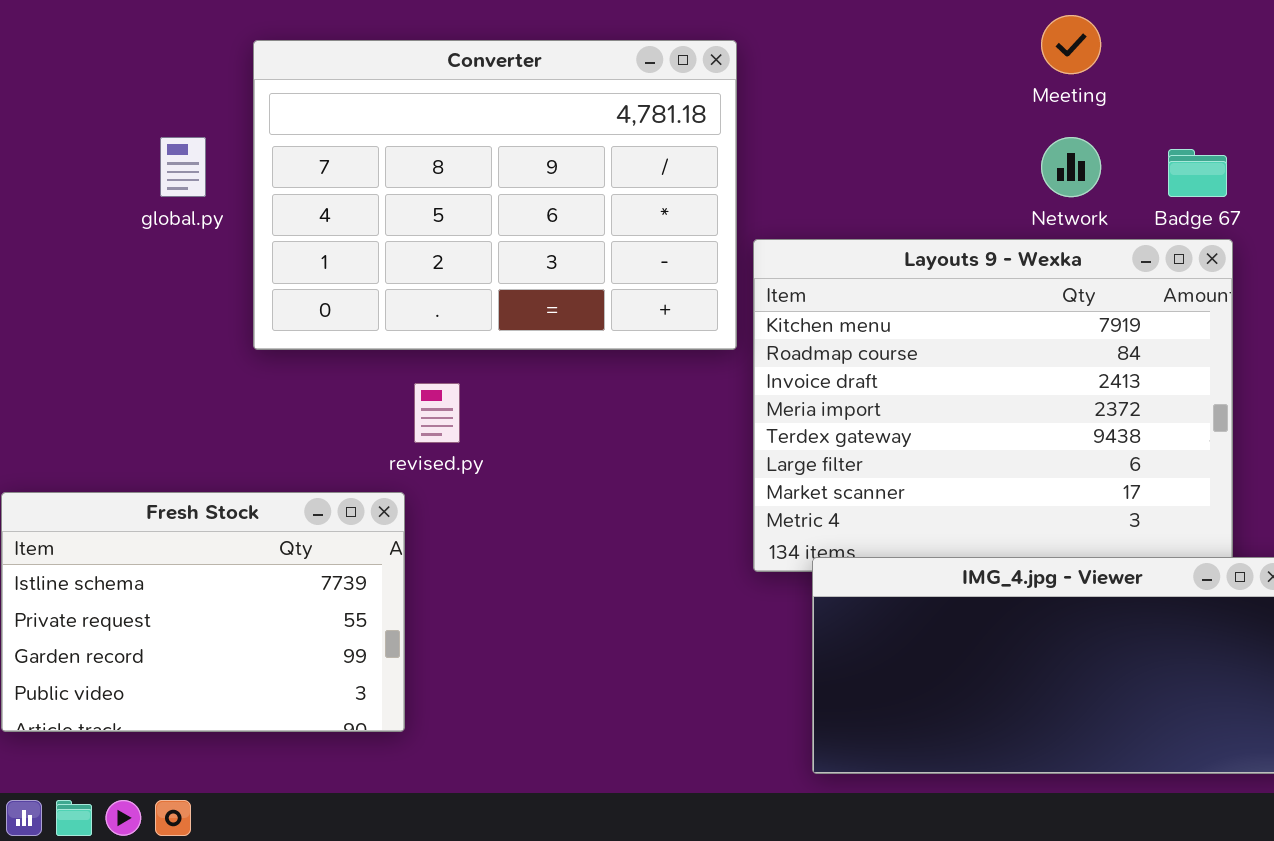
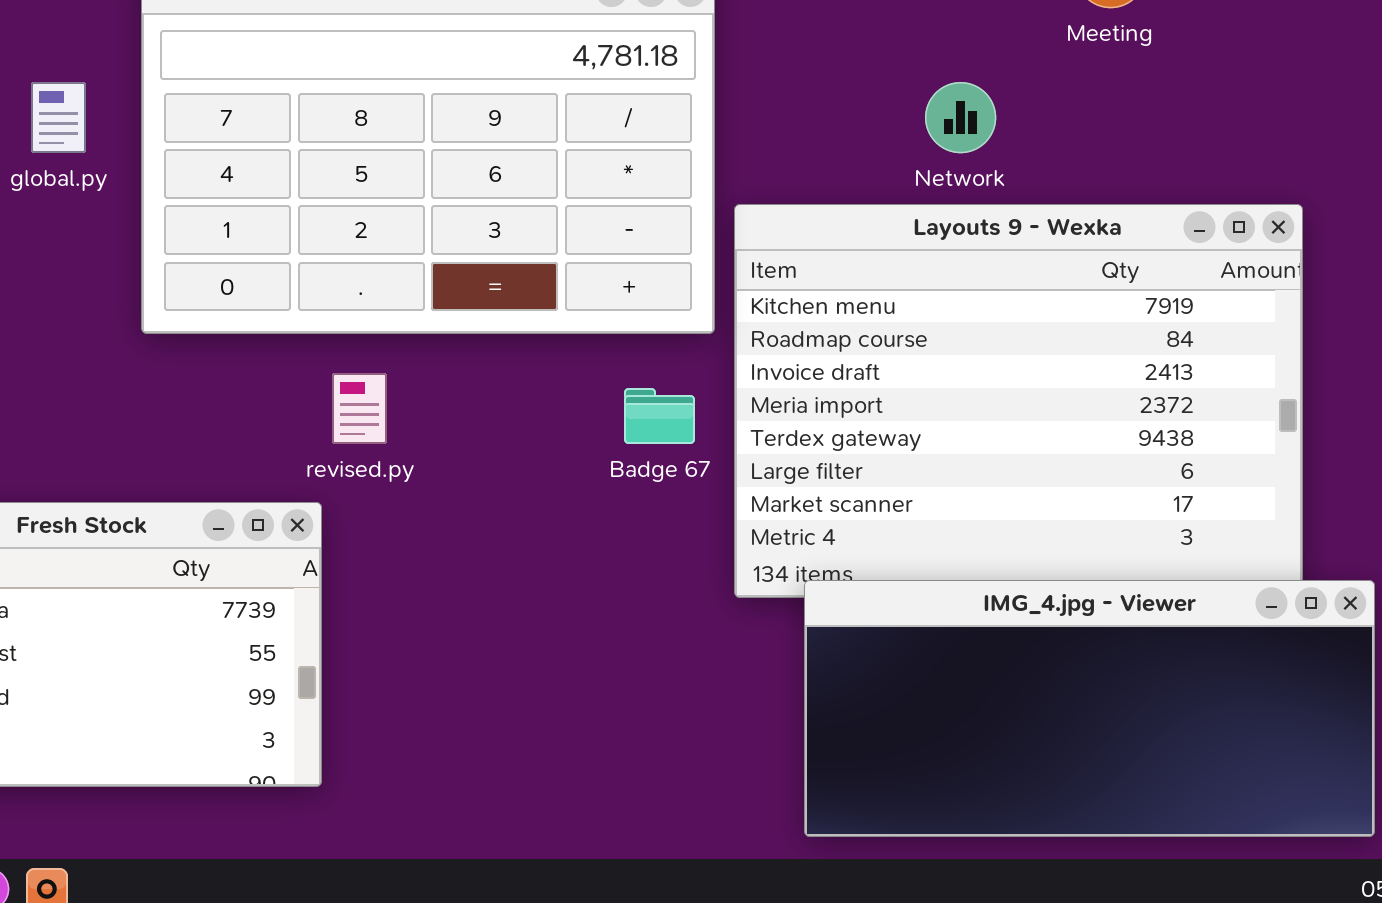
Network: [1041,137,1101,197] -> [925,82,996,153], moved
Badge 67: [1168,149,1227,197] -> [624,388,695,444], moved

